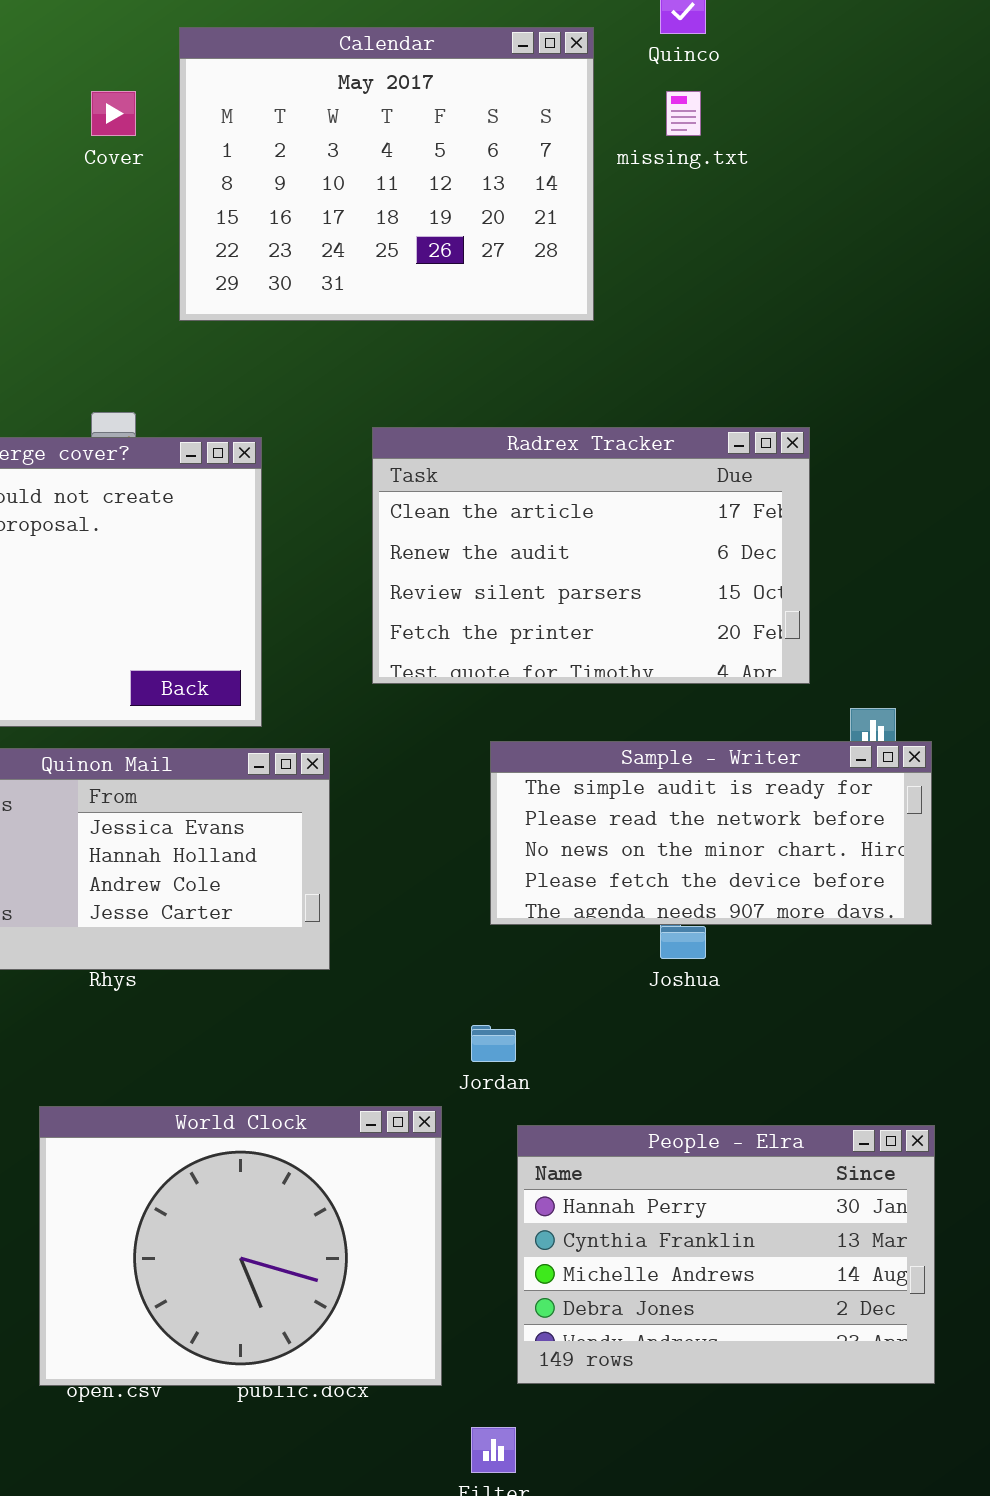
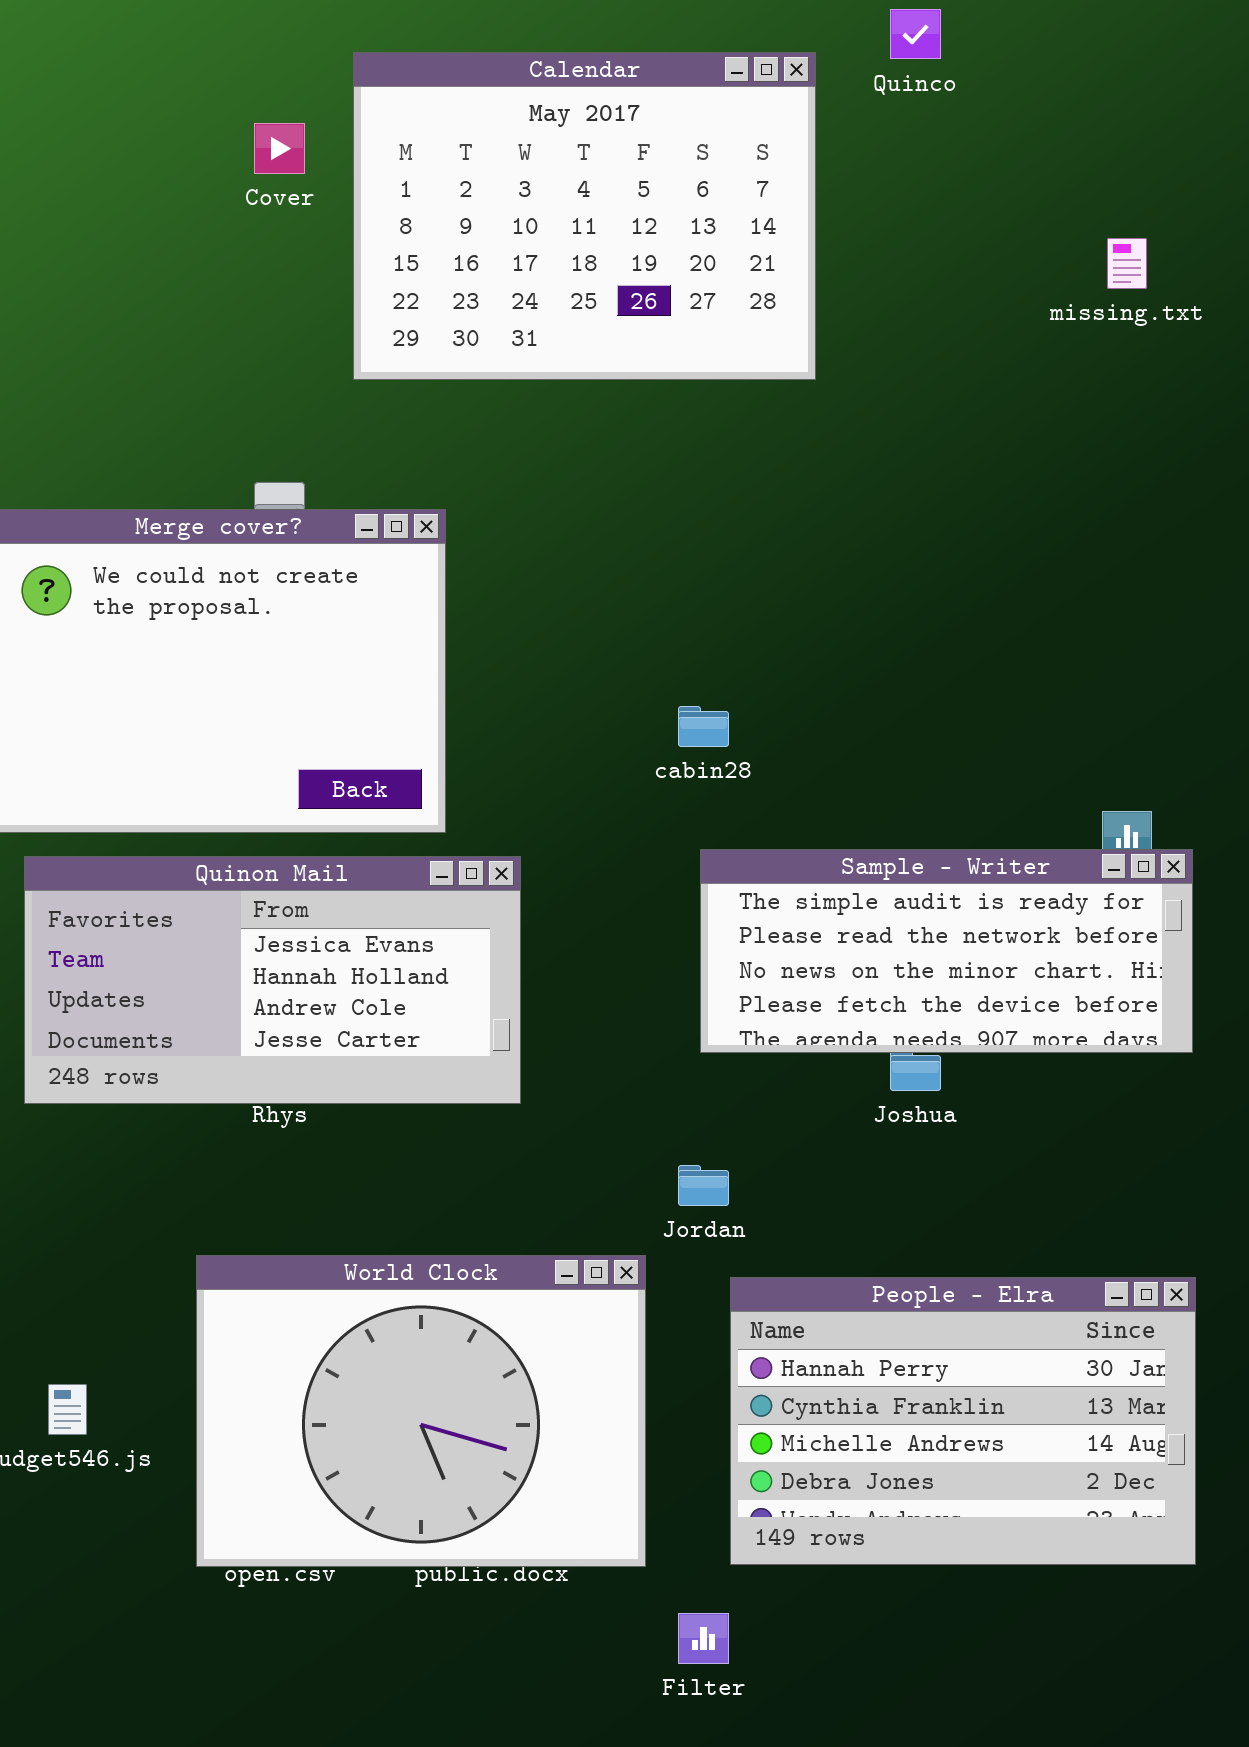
missing.txt: [666,91,701,136] -> [1107,238,1147,289], moved
Radrex Tracker: [372,427,810,684] -> none, closed

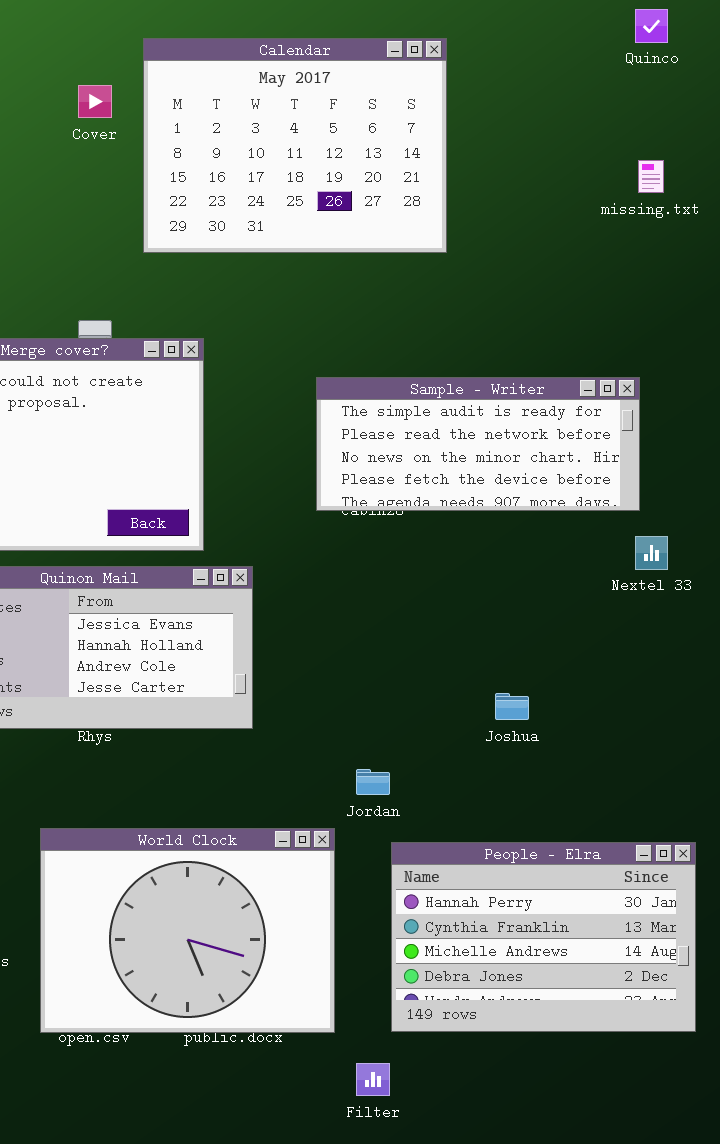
Quinco: [890,9,941,59] -> [635,9,668,43], moved
Sample - Writer: [700,849,1193,1053] -> [316,377,640,511], moved

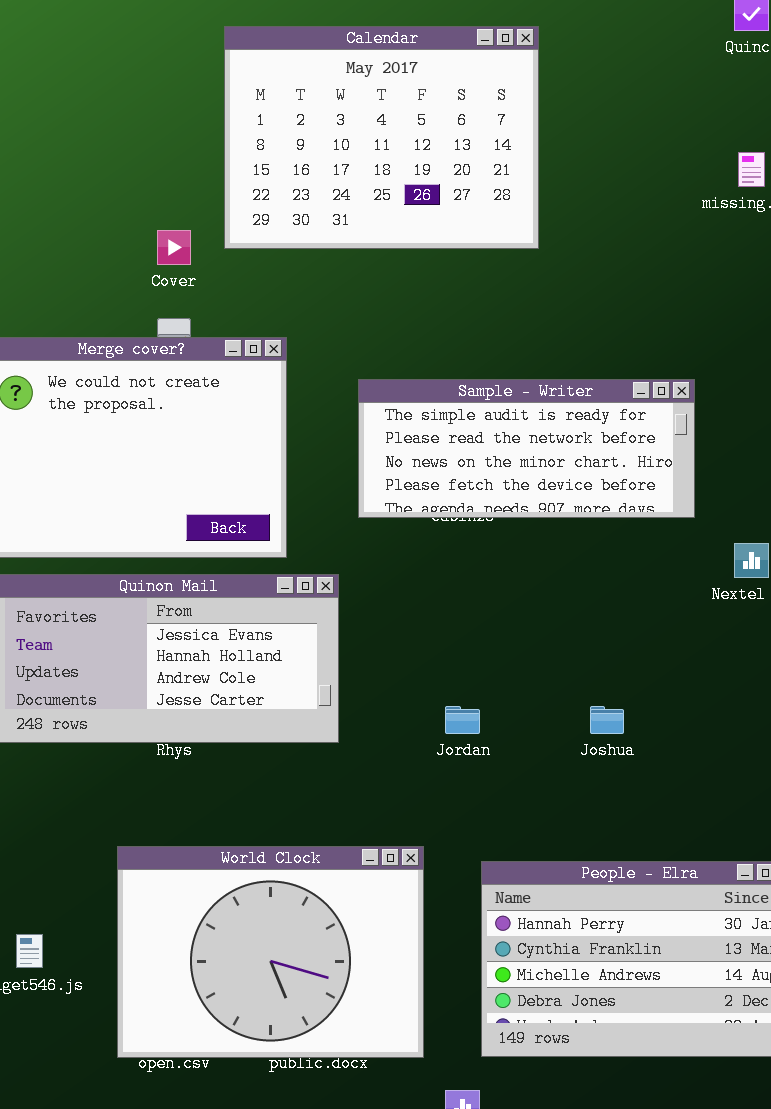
Cover: [78,85,112,118] -> [157,230,191,265], moved
Sample - Writer: [316,377,640,511] -> [358,379,695,518], moved
Jordan: [356,769,390,795] -> [445,706,480,734], moved

